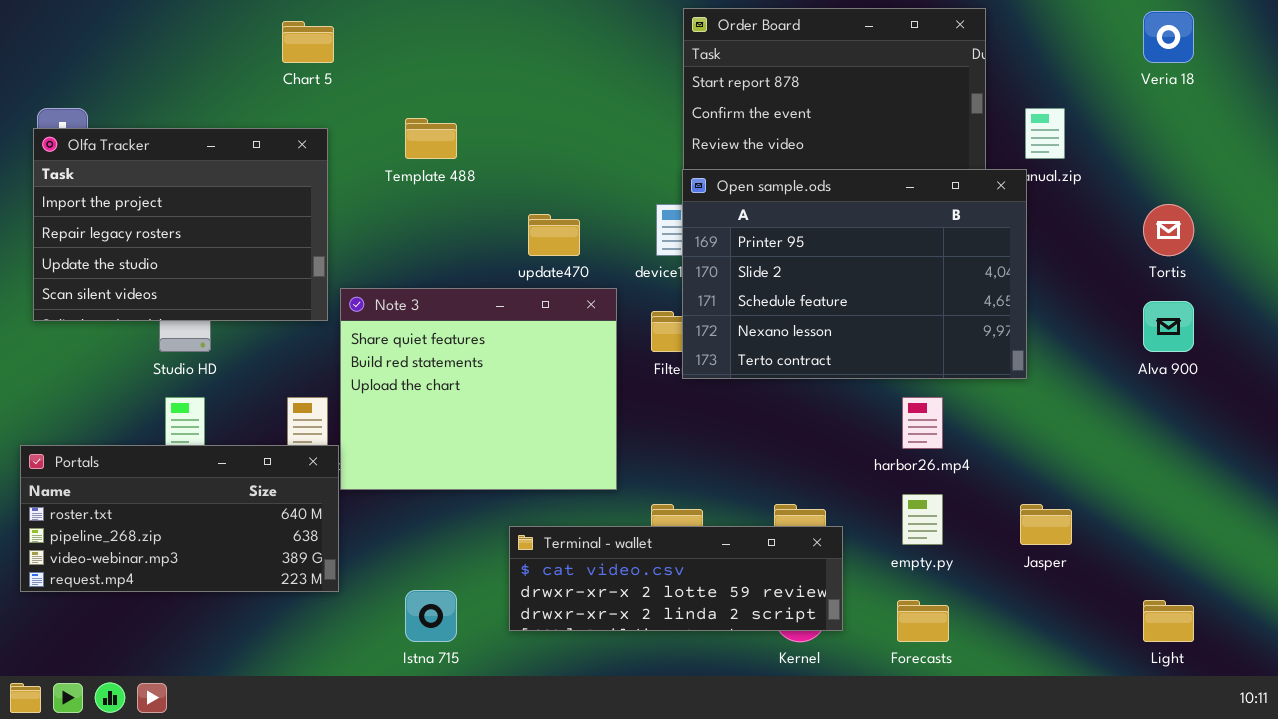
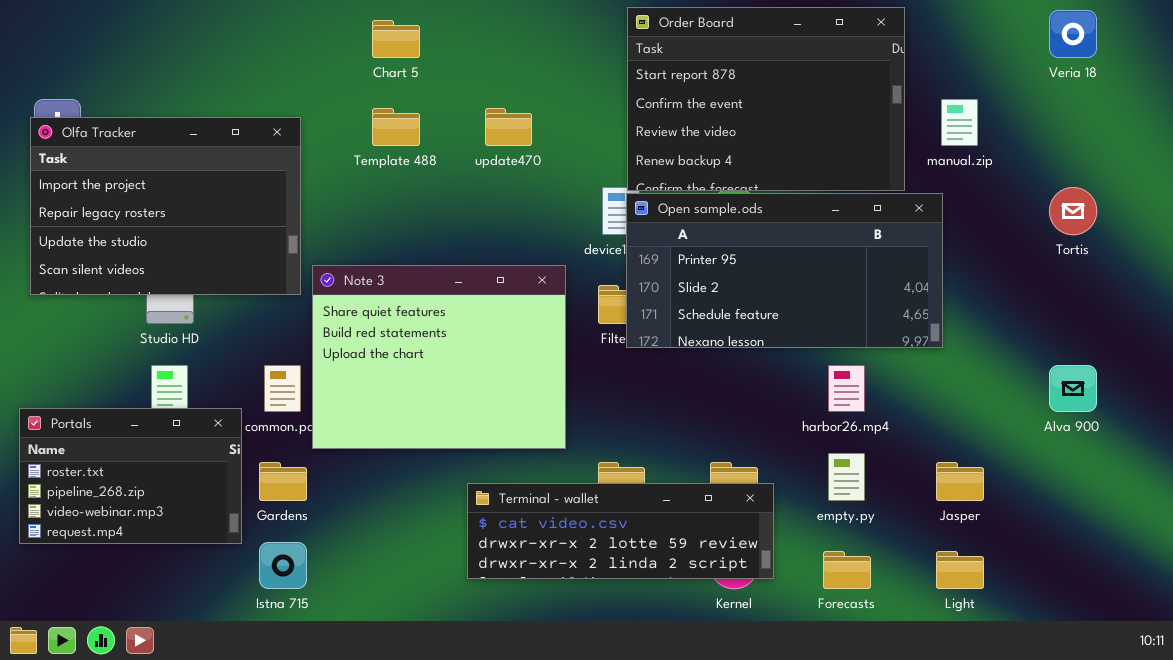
Chart 5: [282,21,334,63] -> [372,20,420,58], moved
Open sample.ods: [682,169,1027,379] -> [626,193,943,348], resized
update470: [528,214,580,256] -> [485,108,532,146], moved
Alva 900: [1143,301,1194,352] -> [1049,365,1097,412], moved
Portals: [20,445,339,592] -> [19,408,242,544], resized
Istna 715: [405,590,457,642] -> [259,542,307,589], moved
Light: [1143,600,1194,642] -> [936,551,984,589], moved

